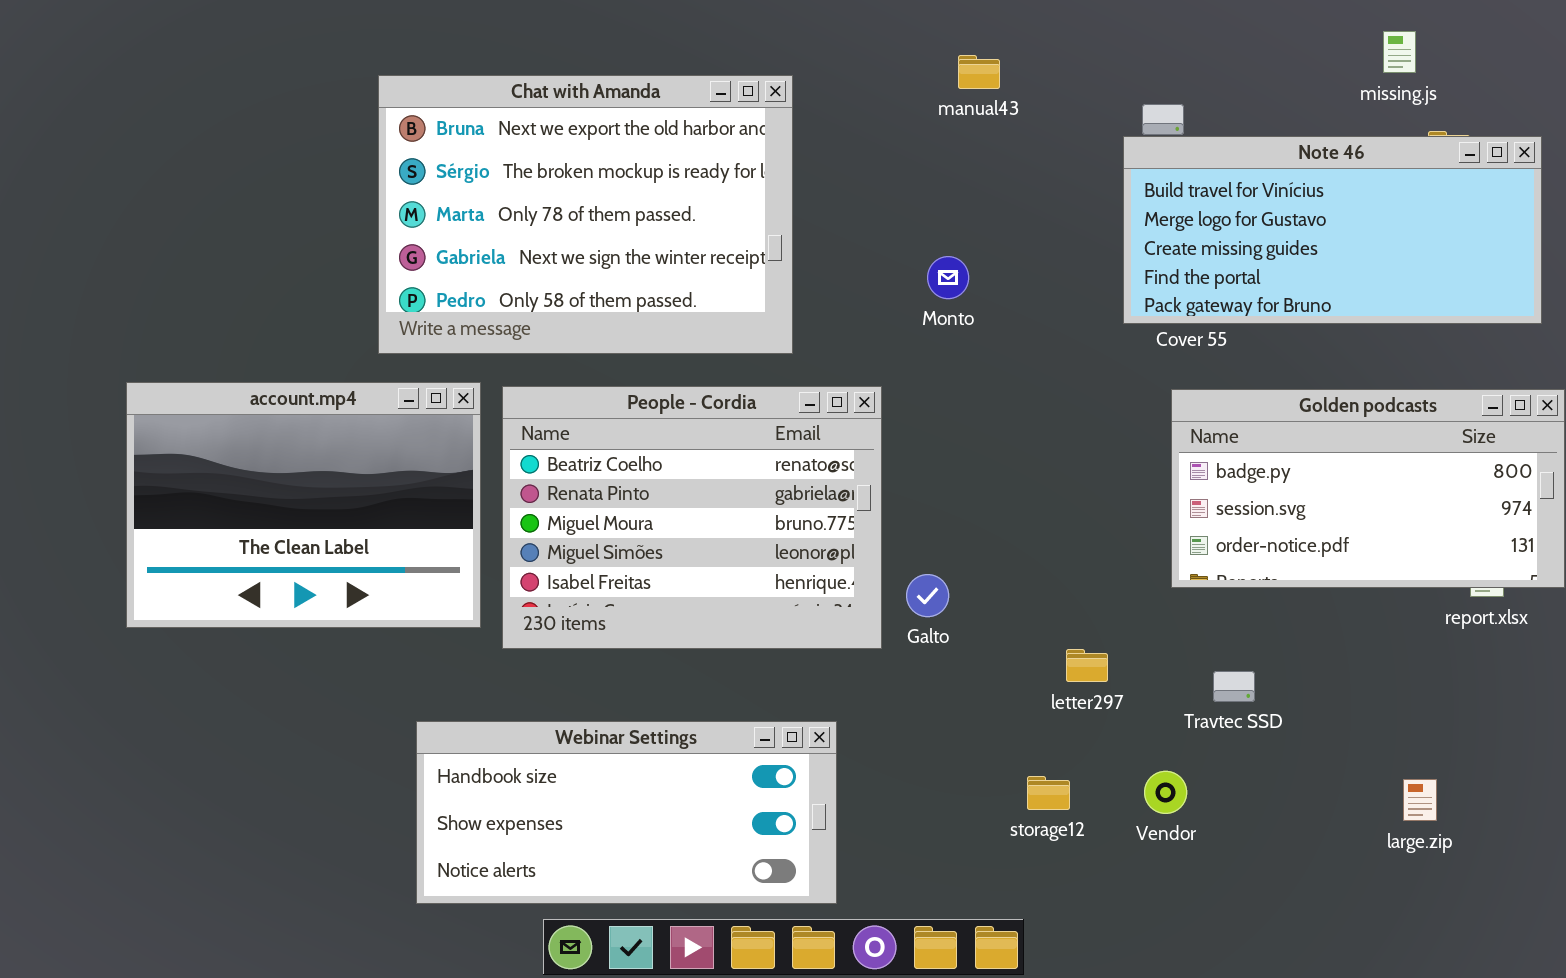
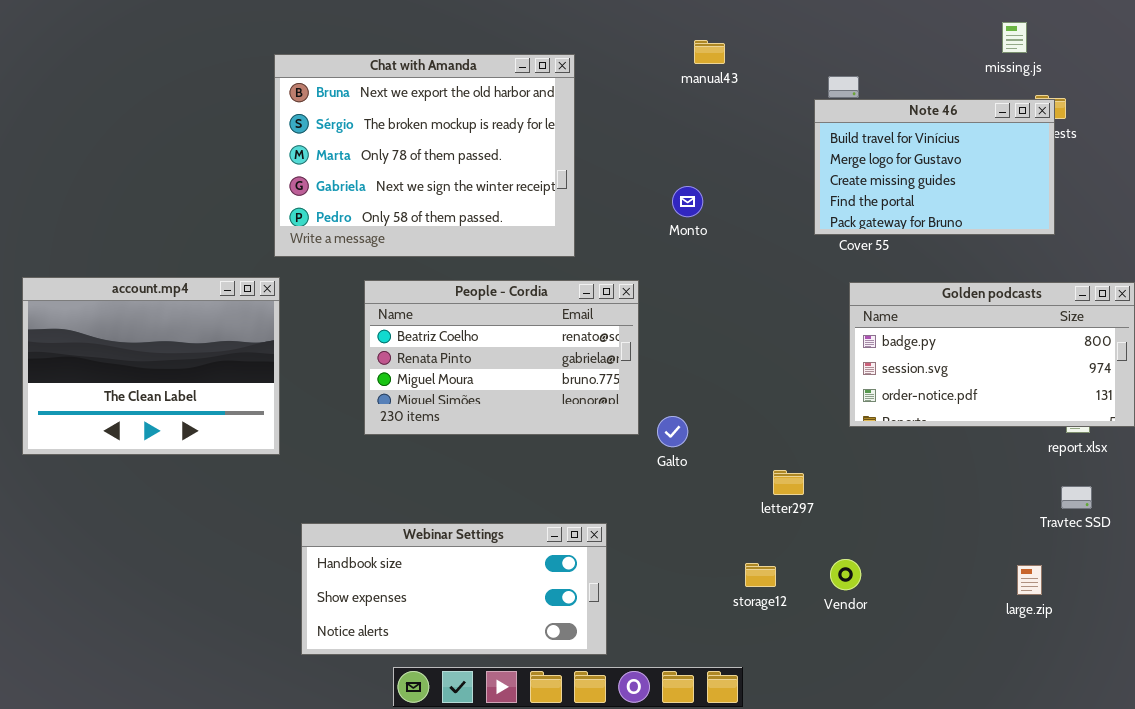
Note 46: [1123,136,1542,324] -> [814,99,1055,235], resized
account.mp4: [126,382,481,628] -> [22,277,280,455], moved
People - Cordia: [502,386,882,649] -> [364,280,639,435], resized
Travtec SSD: [1213,671,1255,702] -> [1061,486,1092,509], moved

